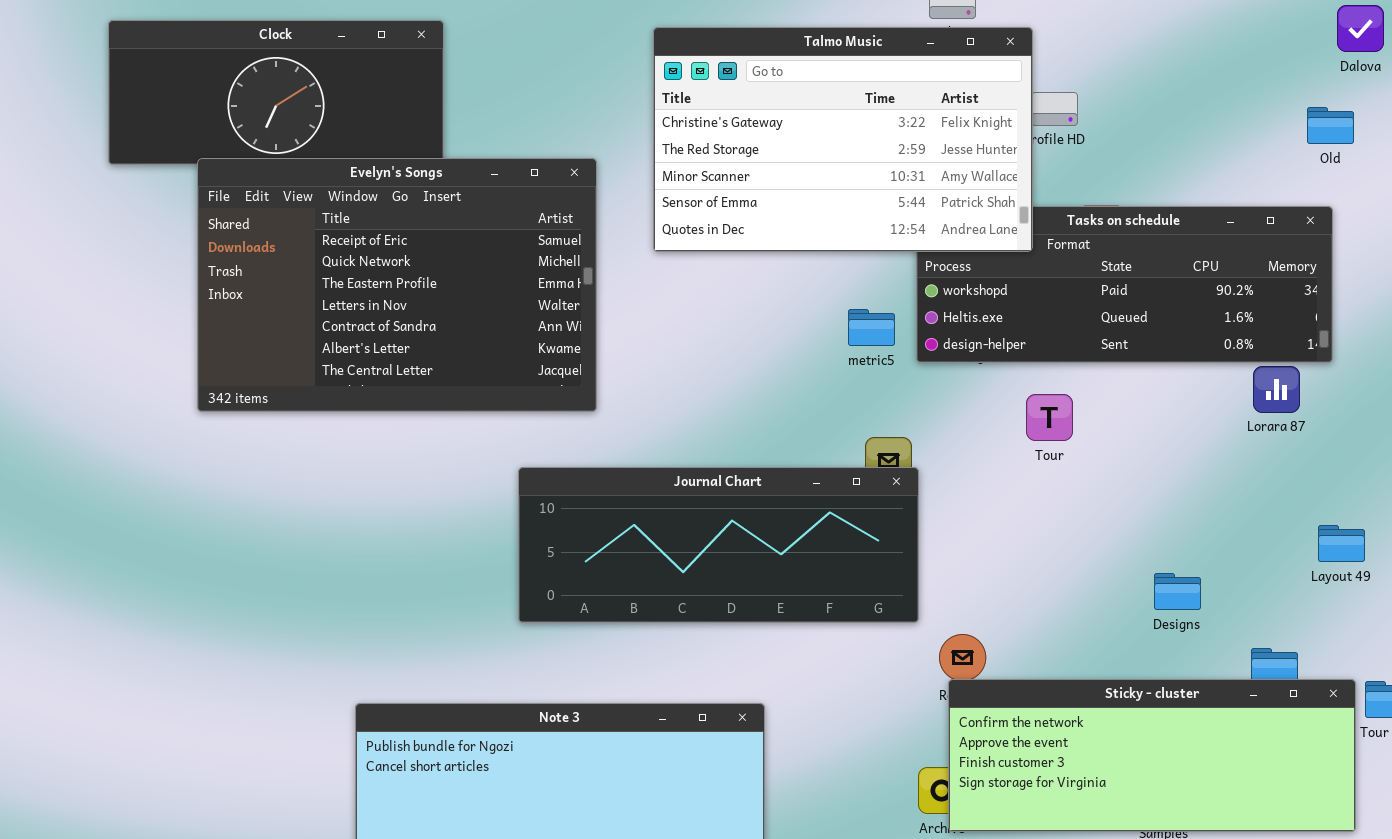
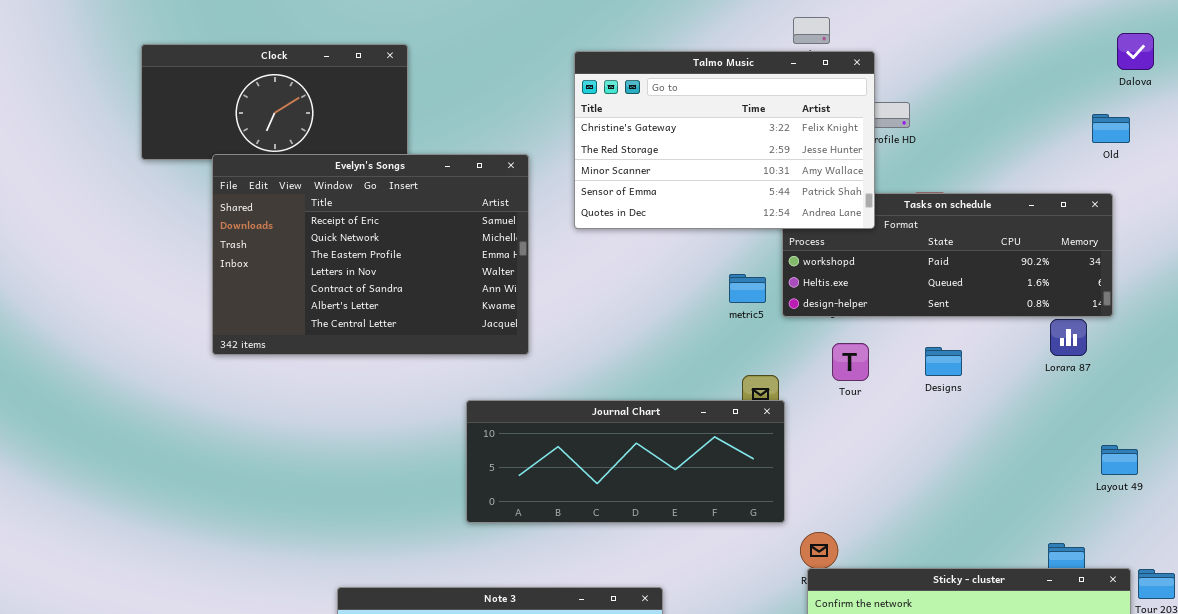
Tour: [1026,394,1073,441] -> [832,343,869,381], moved
Designs: [1154,573,1201,610] -> [925,347,962,376], moved

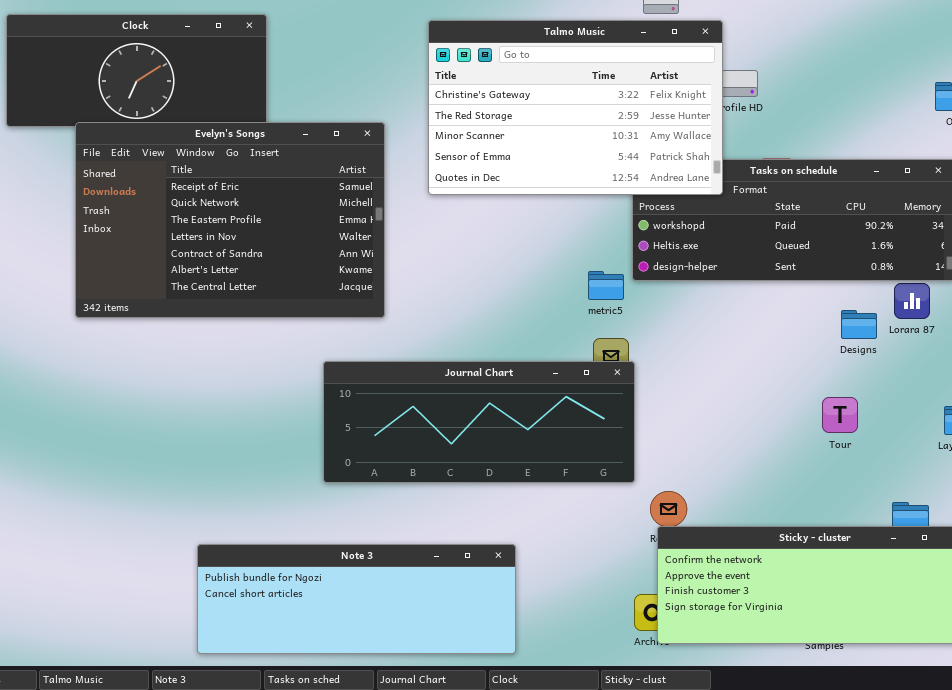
metric5: [729,274,766,303] -> [588,271,624,300], moved
Tour: [832,343,869,381] -> [822,397,858,433], moved
Designs: [925,347,962,376] -> [841,310,877,339], moved

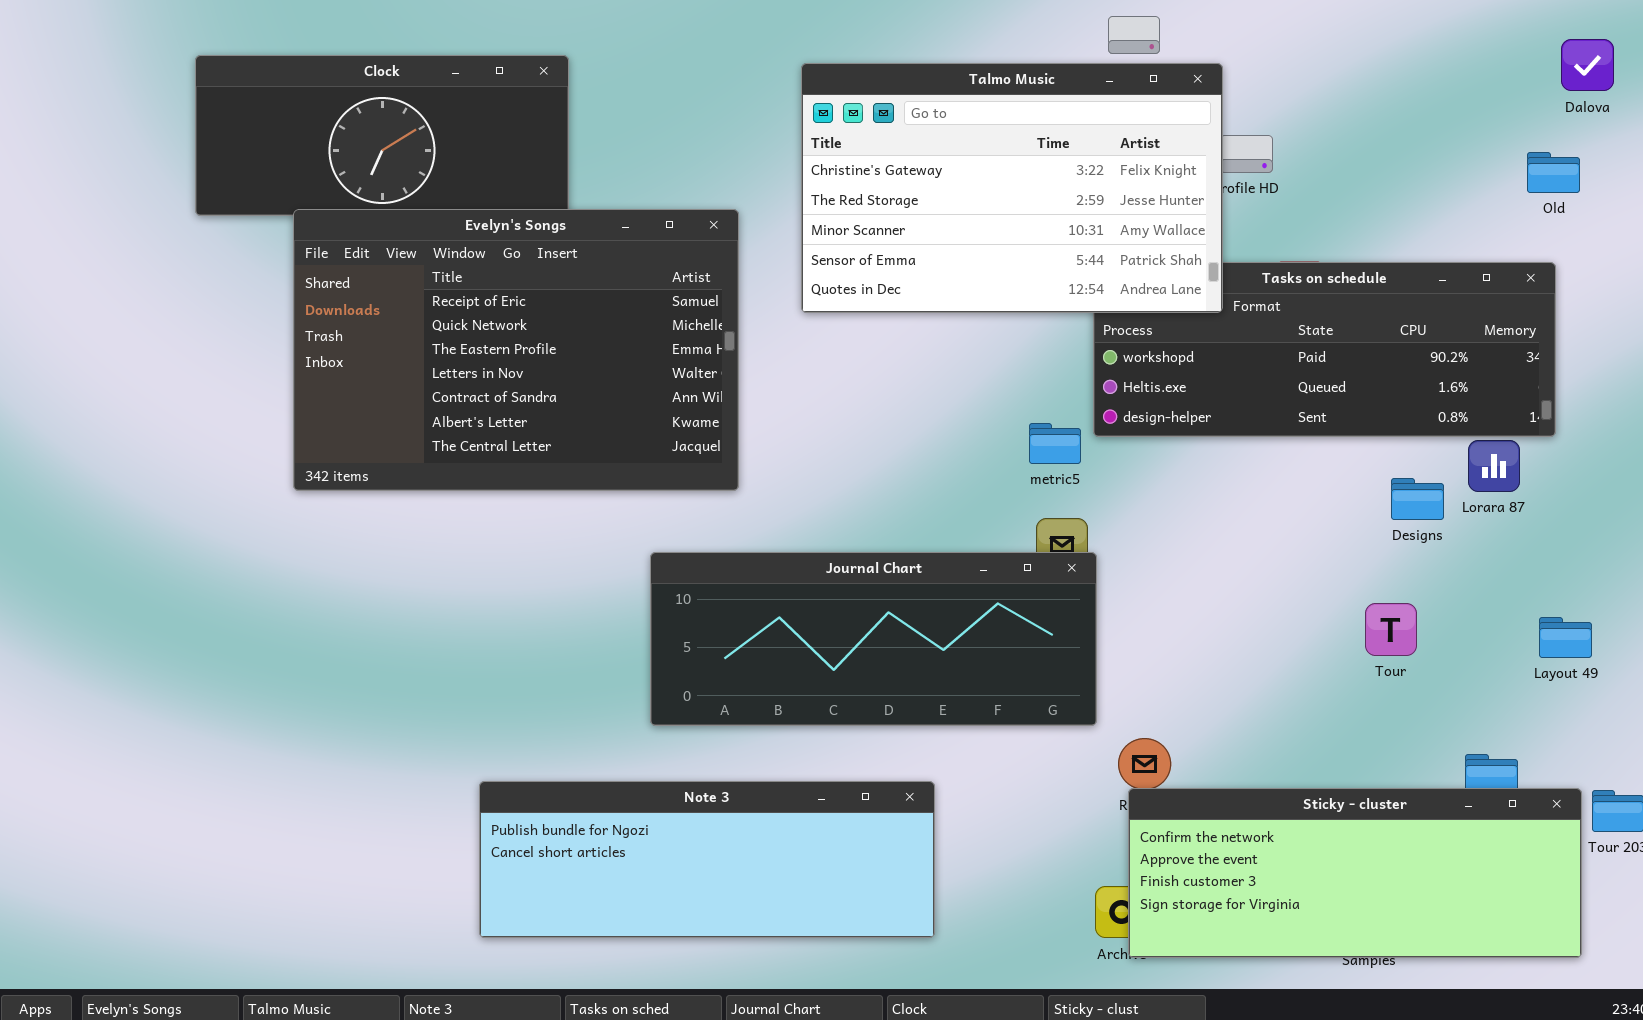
Note 3: [197,544,516,654] -> [479,781,935,938], moved

